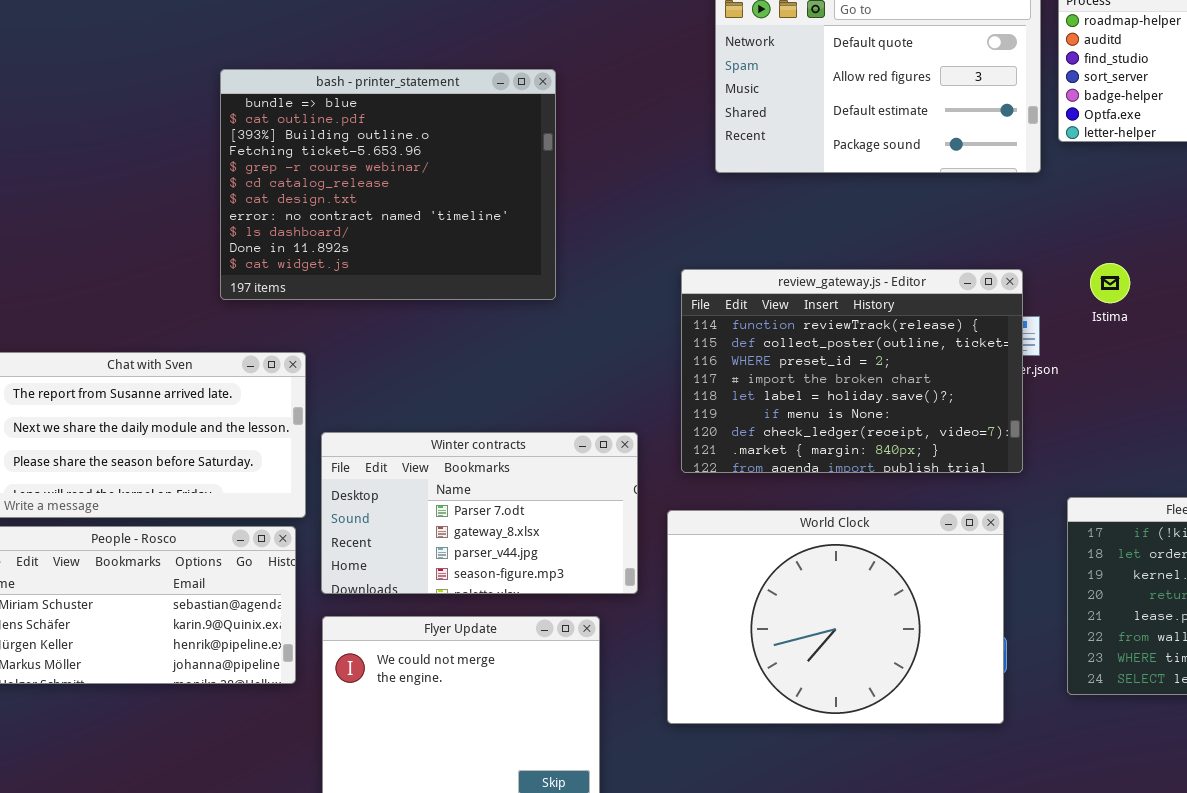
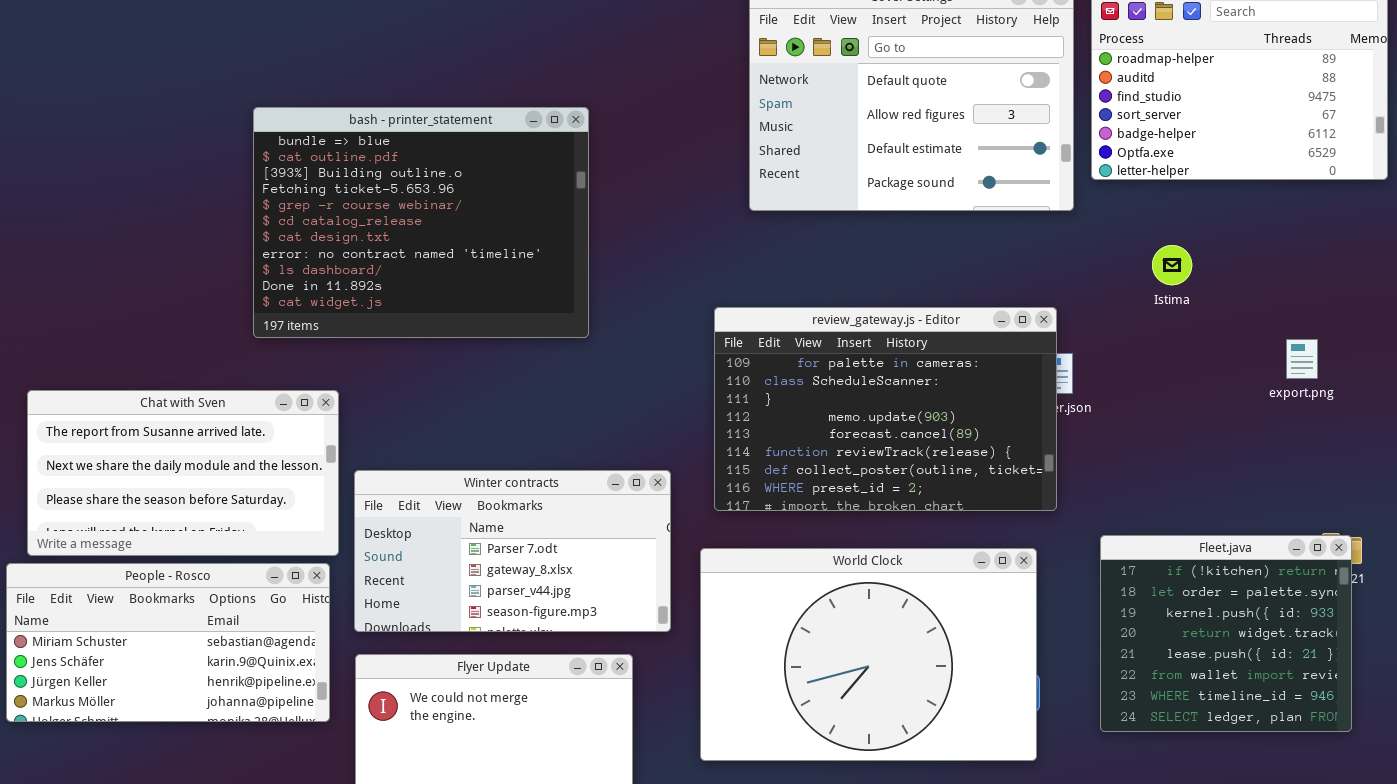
Istima: [1090,263,1130,303] -> [1152,245,1192,285], moved
review_gateway.js - Editor: [681,269,1023,473] -> [714,307,1057,511], scrolled up 5 rows

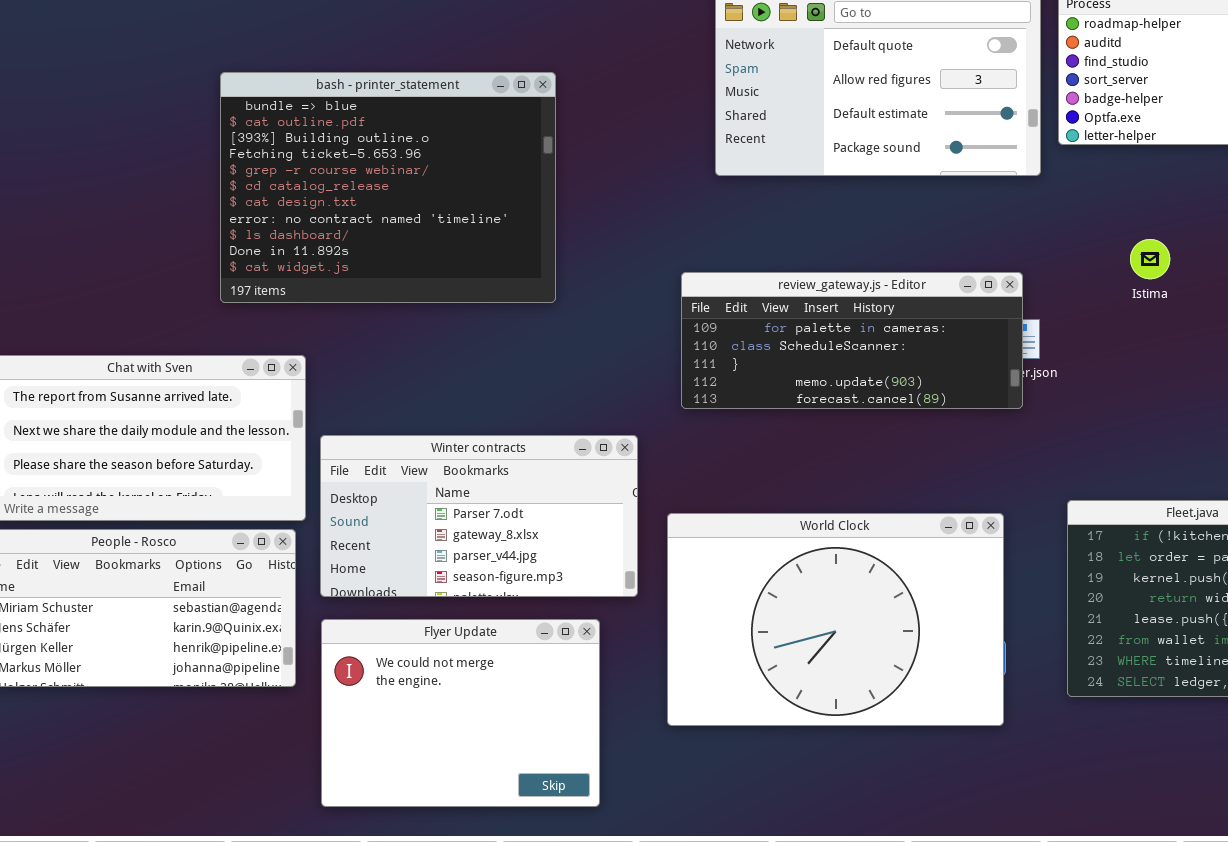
Istima: [1152,245,1192,285] -> [1130,239,1170,279], moved
review_gateway.js - Editor: [714,307,1057,511] -> [681,272,1023,409], resized

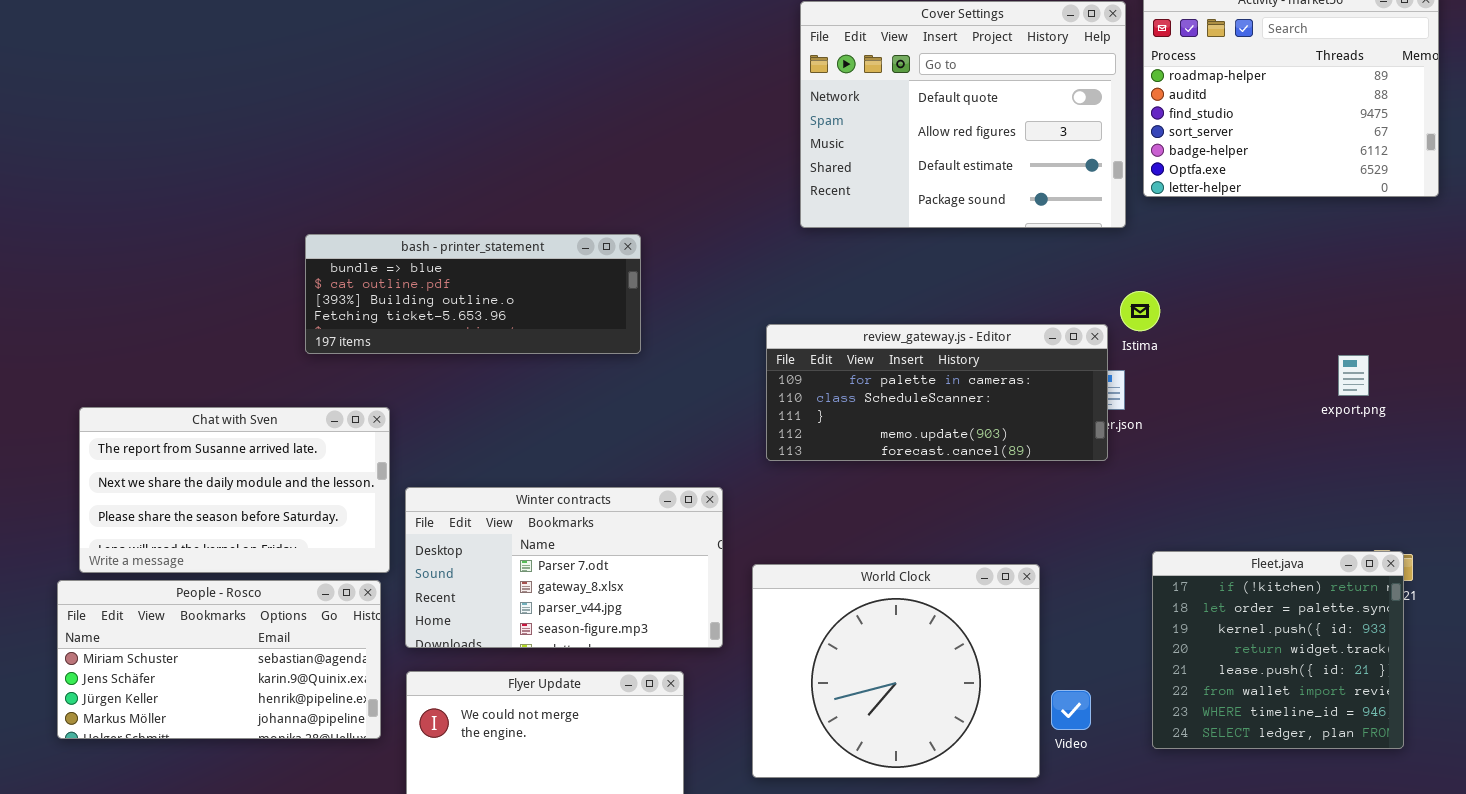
bash - printer_statement: [220,72,556,303] -> [305,234,641,354], resized
Istima: [1130,239,1170,279] -> [1120,291,1160,331], moved
World Clock: [667,513,1004,726] -> [752,564,1040,778], resized

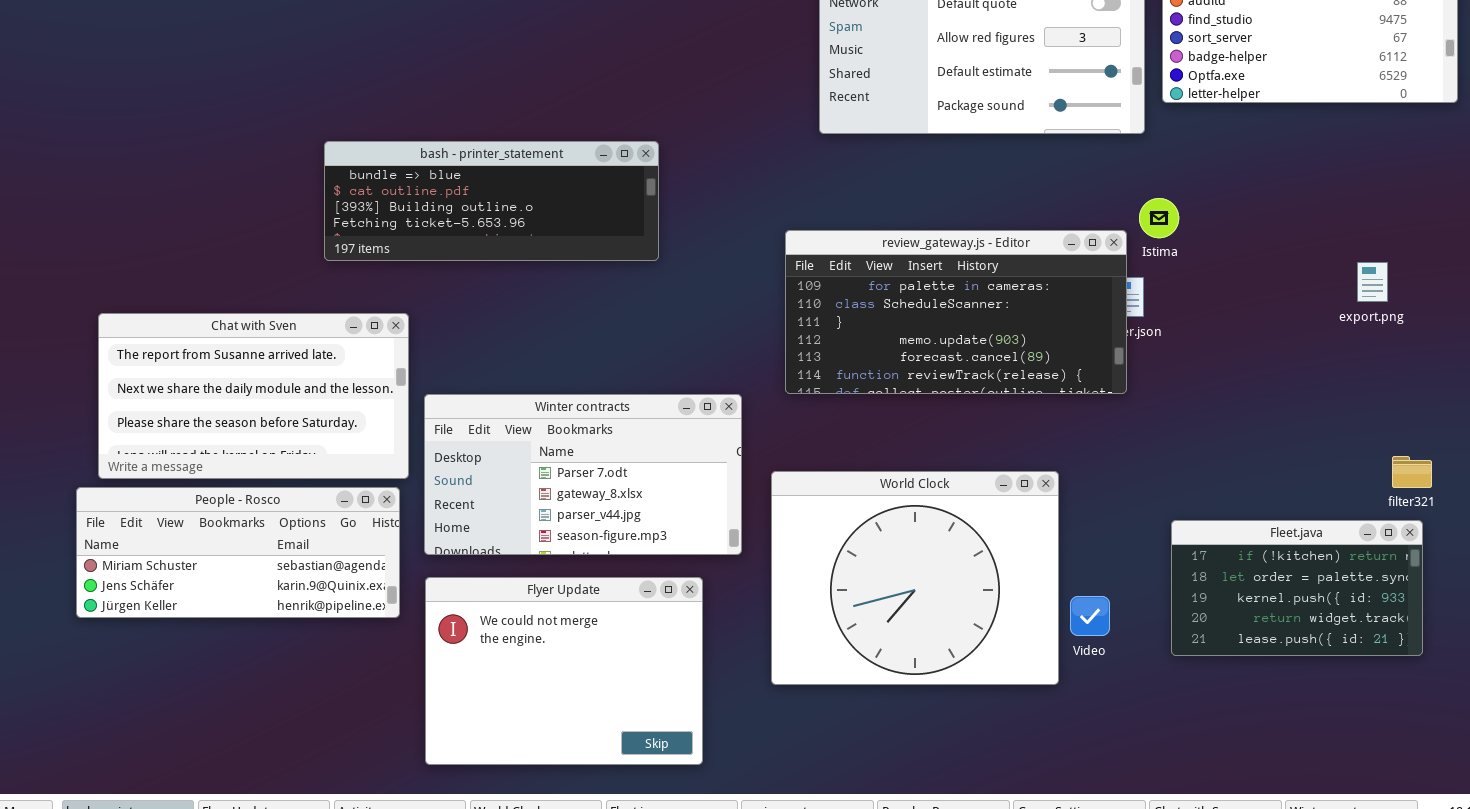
review_gateway.js - Editor: [766,324,1108,461] -> [785,230,1127,394], resized
Fleet.java: [1152,551,1404,749] -> [1171,520,1423,656], resized
People - Rosco: [57,580,381,739] -> [76,487,400,618], resized

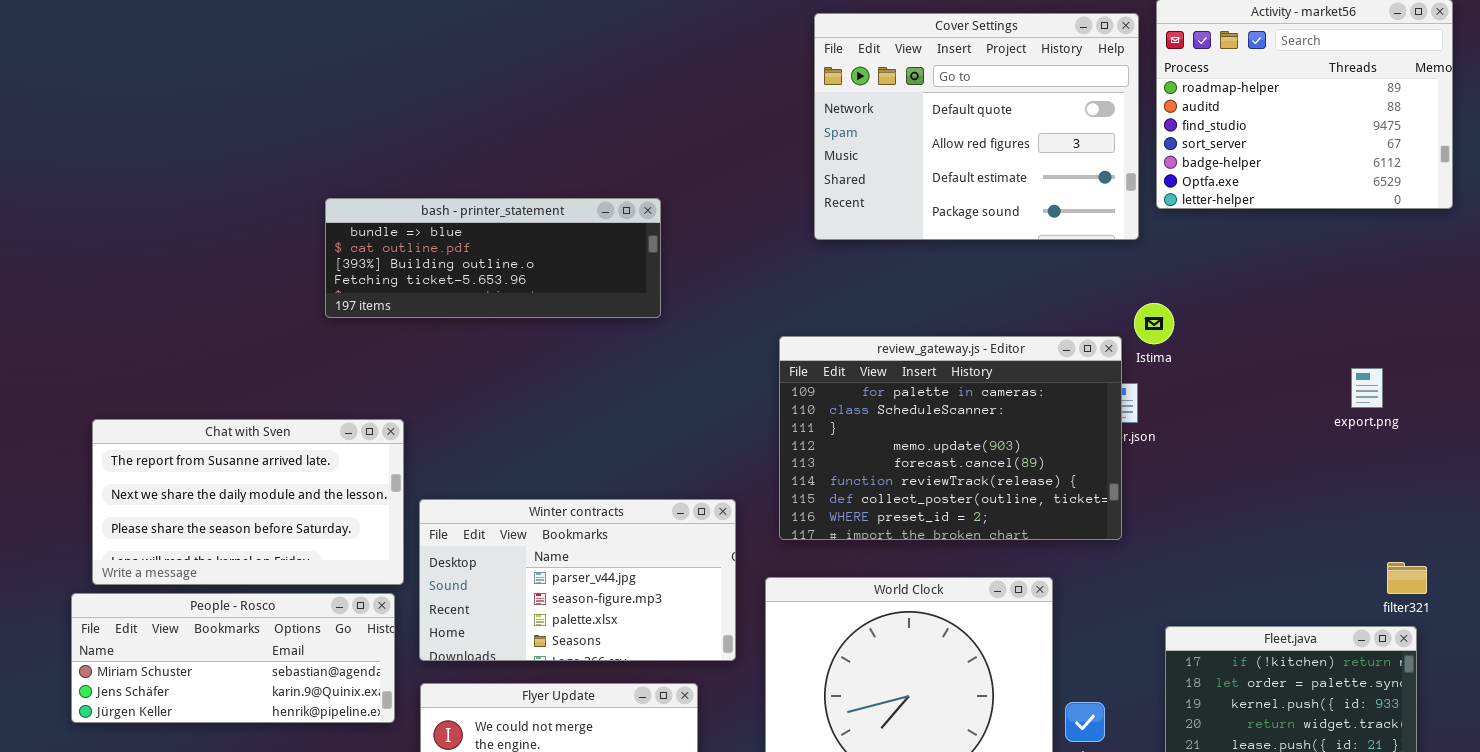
bash - printer_statement: [324,141,659,261] -> [325,198,661,318], moved
review_gateway.js - Editor: [785,230,1127,394] -> [779,336,1122,540], resized
Winter contracts: [424,394,742,555] -> [419,499,736,661], scrolled down 2 rows

